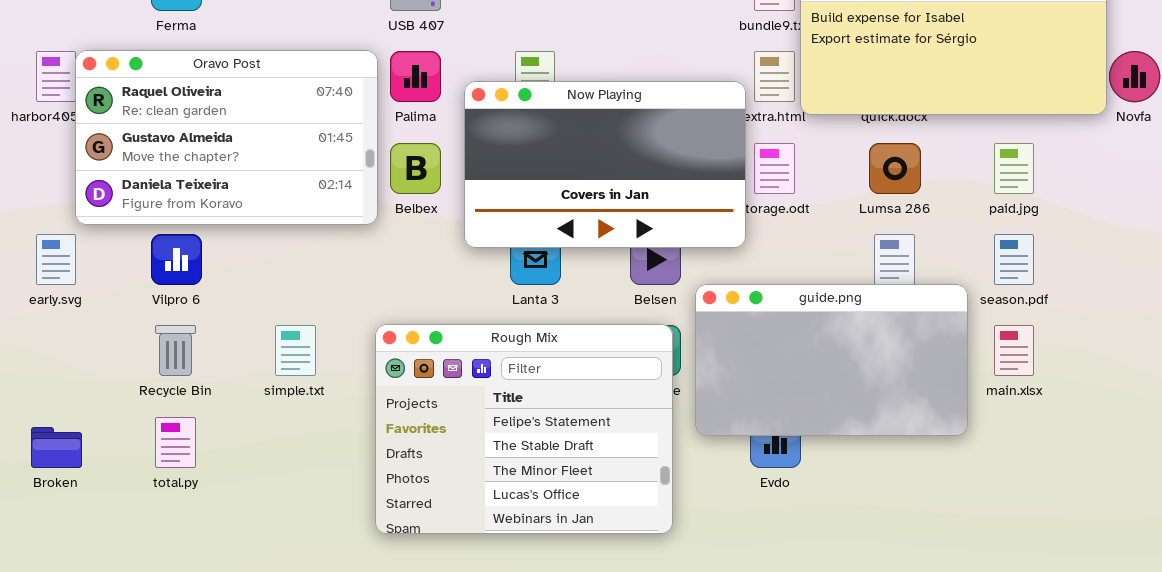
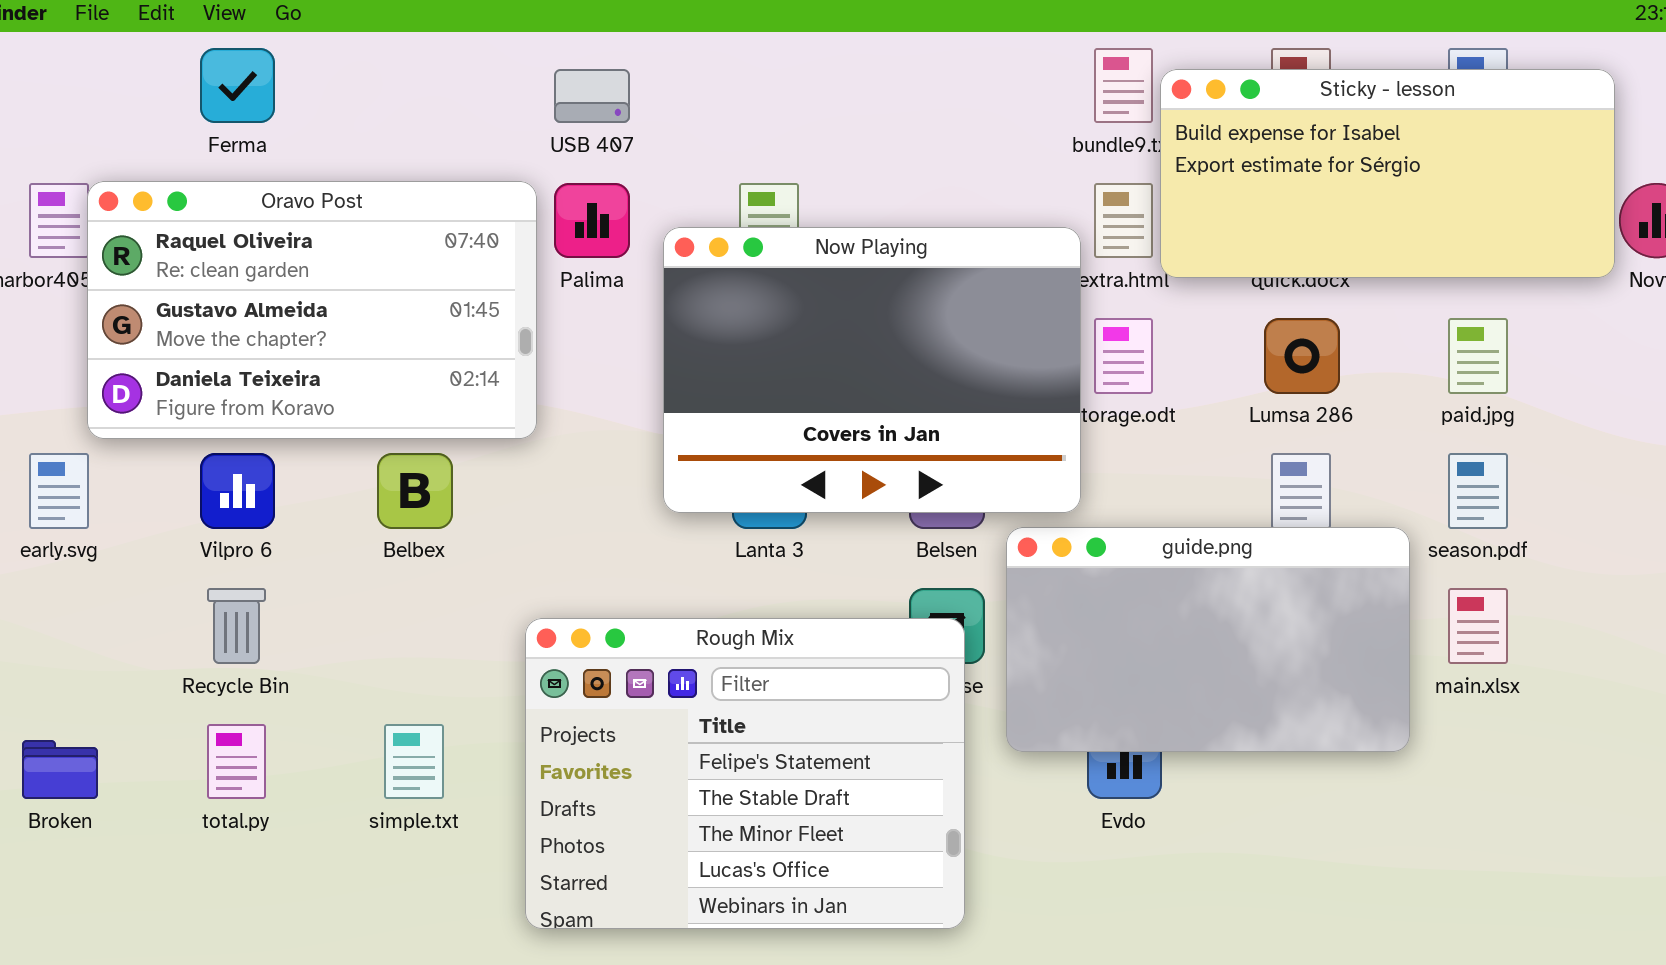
Now Playing: [464,81,746,248] -> [663,227,1081,513], resized
Belbex: [390,143,441,194] -> [377,453,453,529], moved
Rough Mix: [375,324,673,534] -> [525,618,965,929], moved
simple.txt: [275,325,316,376] -> [384,724,444,799], moved

